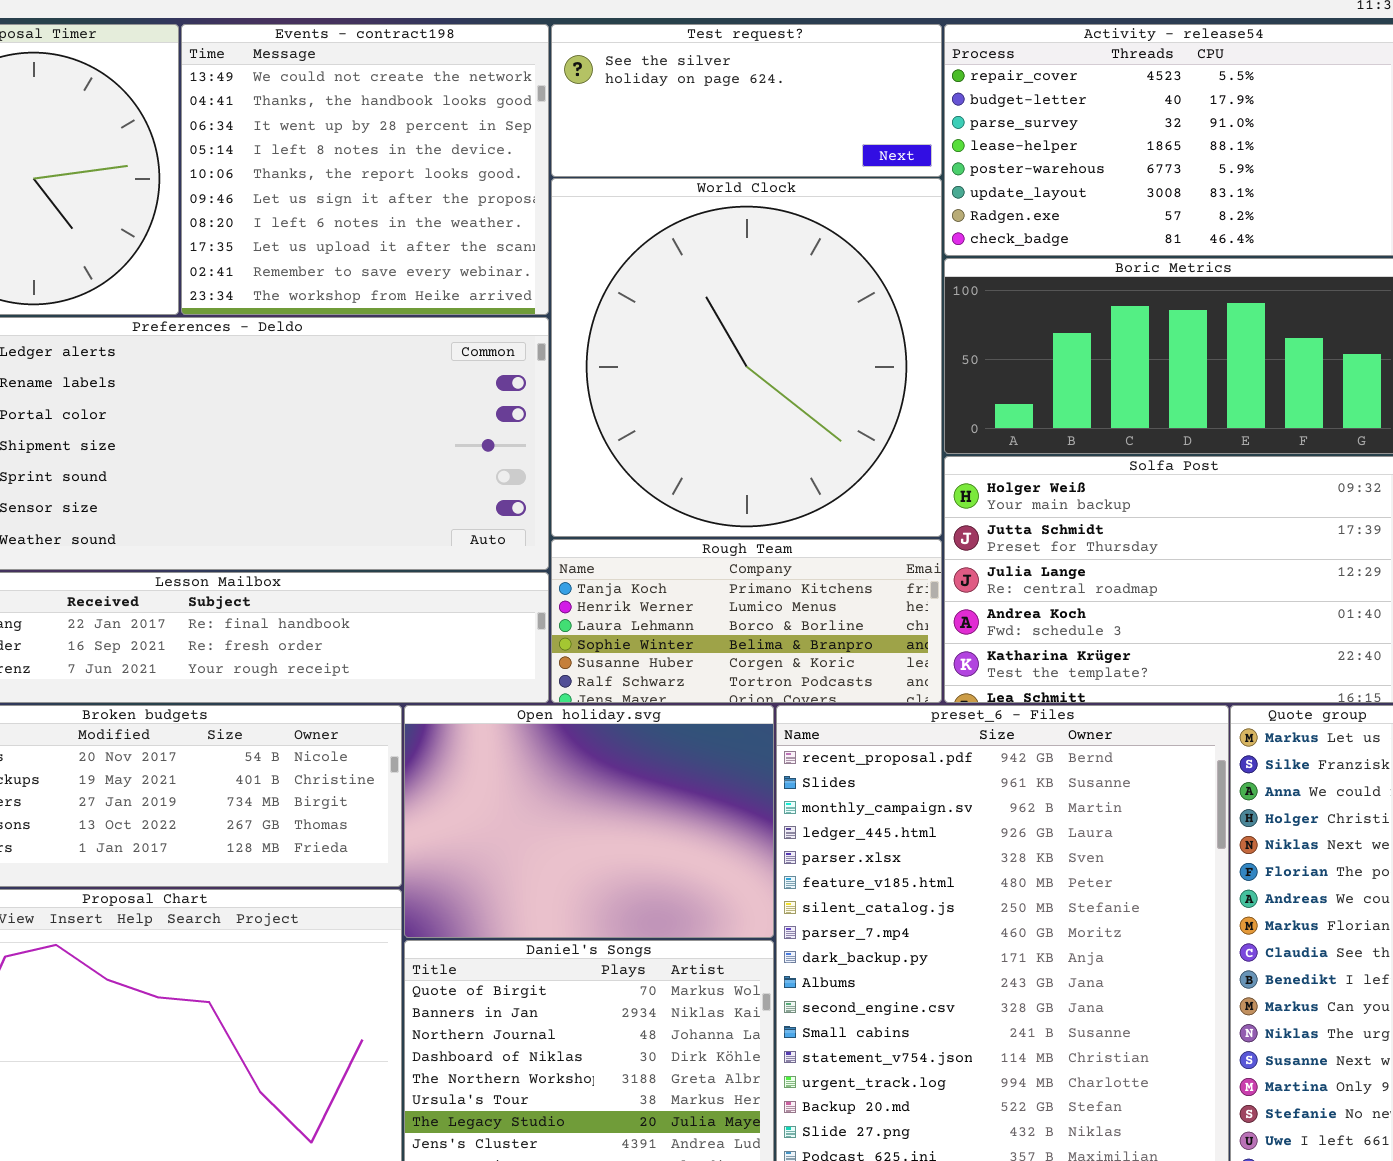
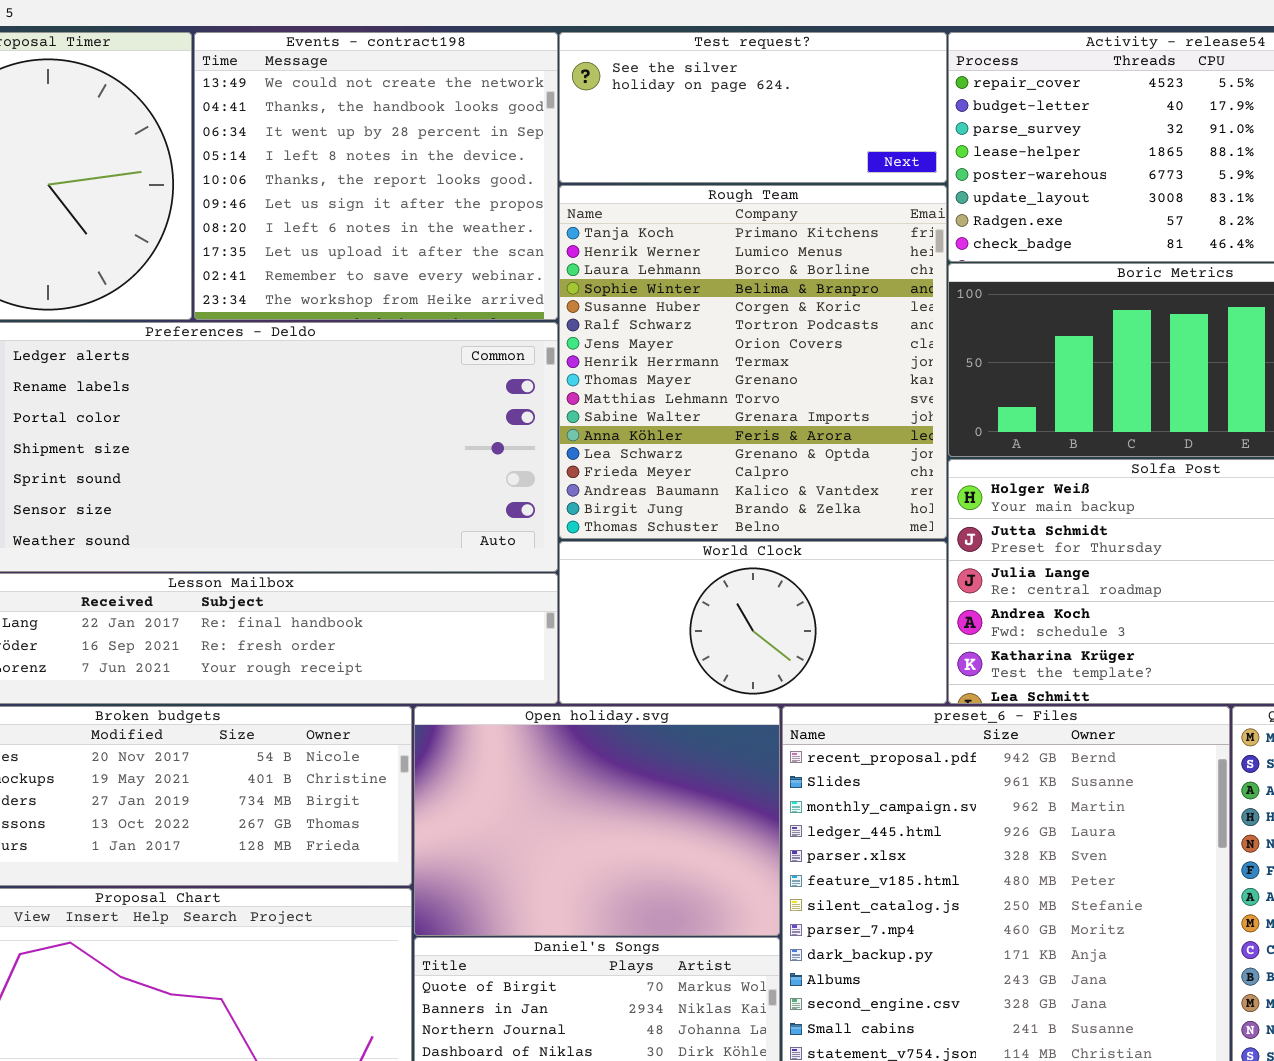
World Clock: [551,178,942,537] -> [559,541,947,704], moved, resized
Rough Team: [551,539,942,703] -> [559,185,947,539], moved, resized

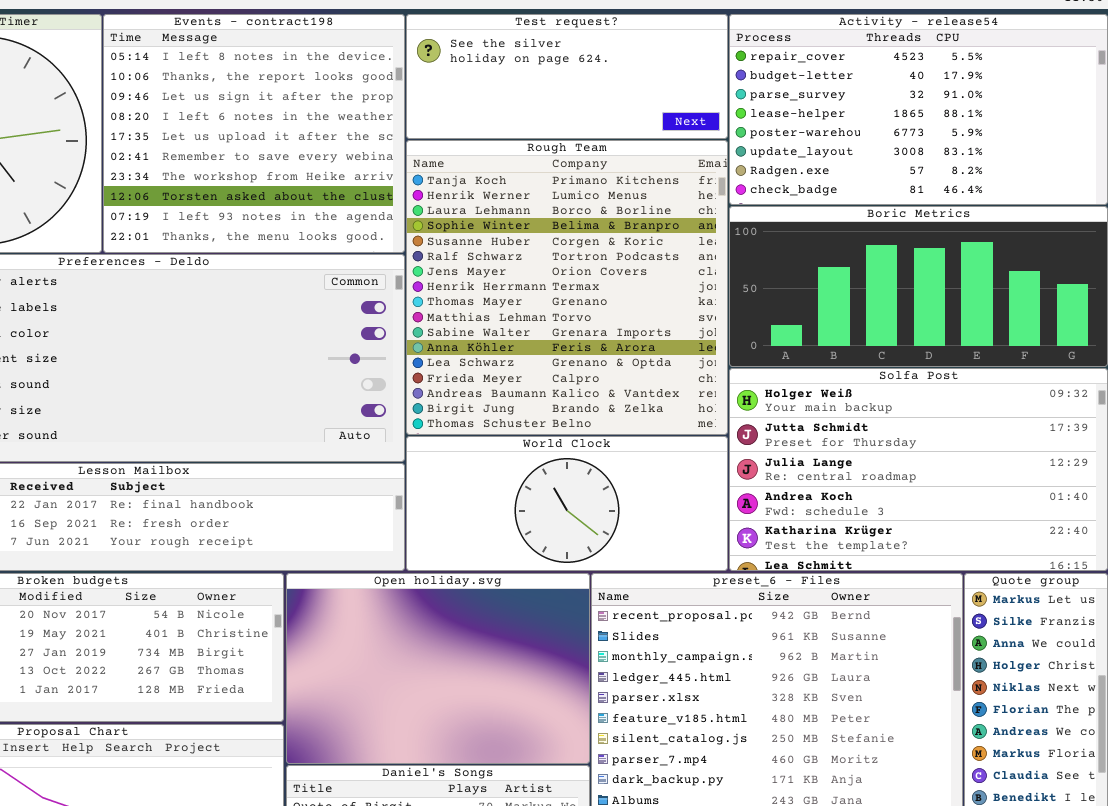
Events - contract198: [194,32,558,320] -> [103,14,405,253], scrolled down 3 rows

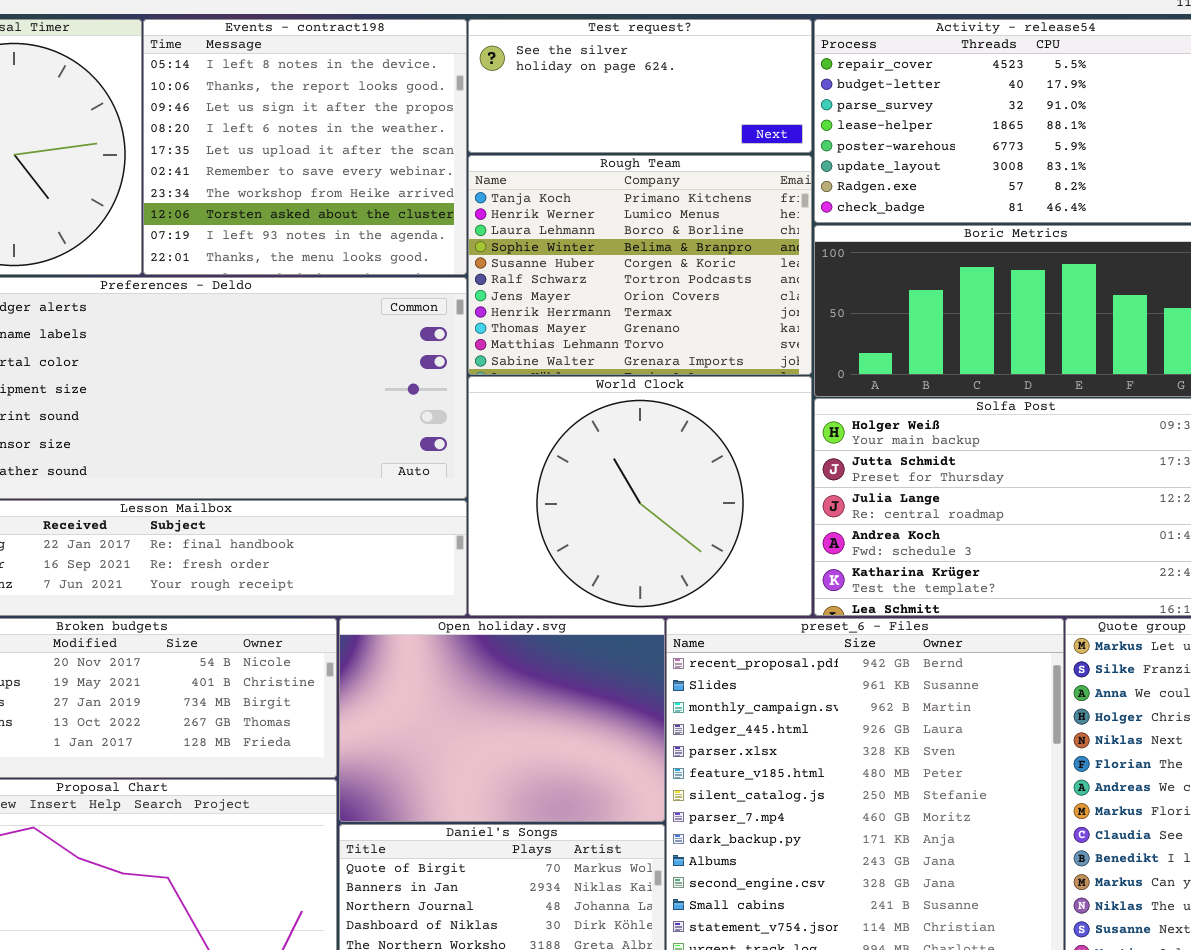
Rough Team: [406,140,728,435] -> [468,155,812,375], resized
World Clock: [406,436,728,571] -> [468,376,812,616], resized

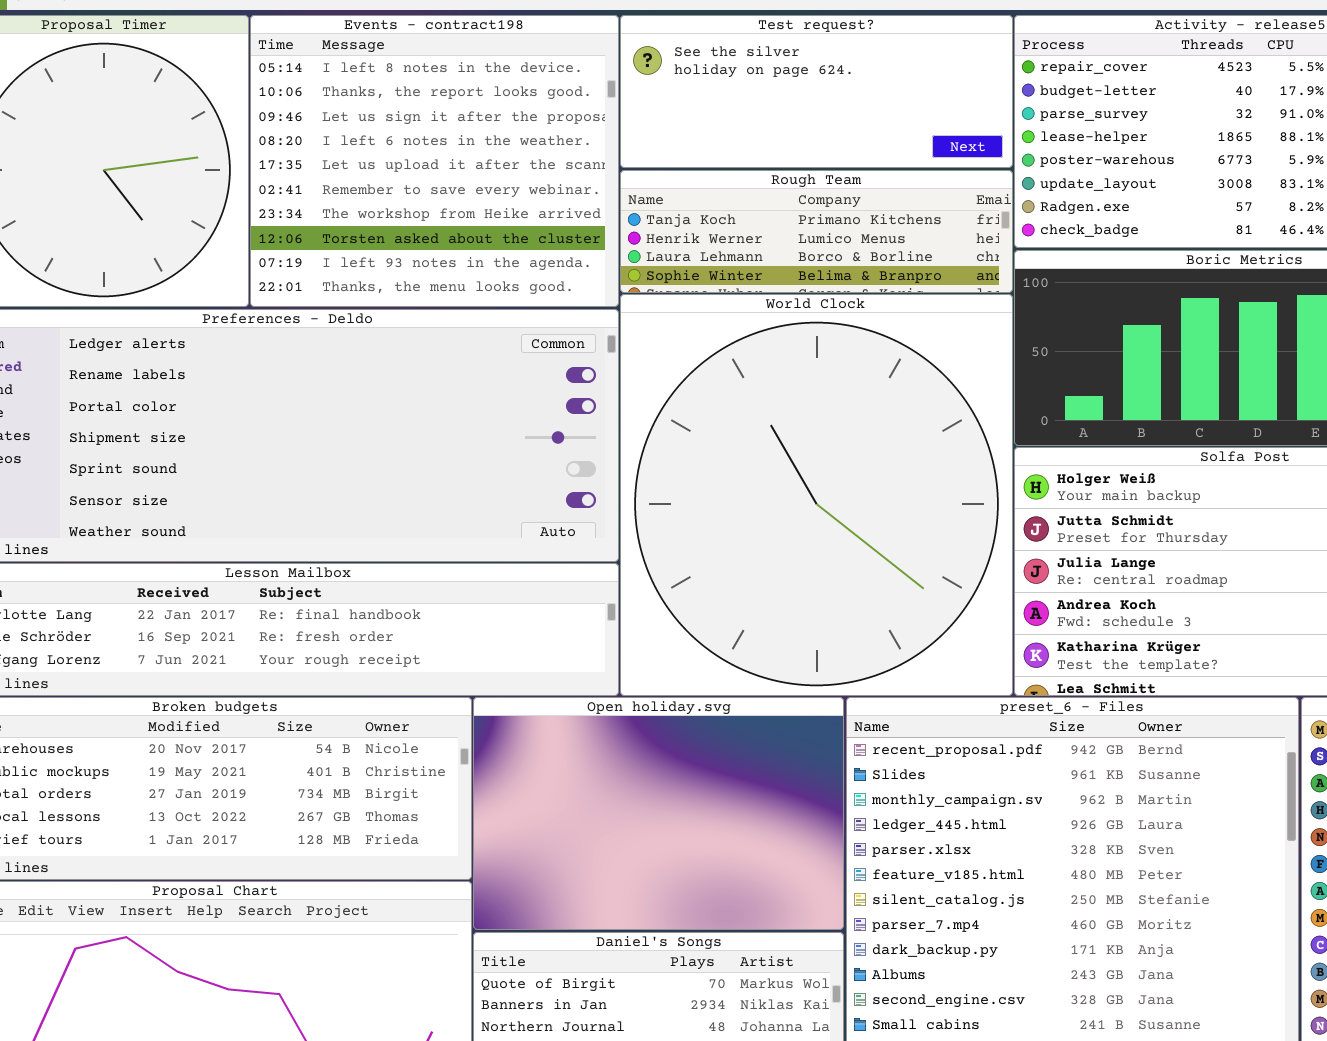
Rough Team: [468,155,812,375] -> [620,170,1013,293], resized
World Clock: [468,376,812,616] -> [620,294,1013,696], resized

